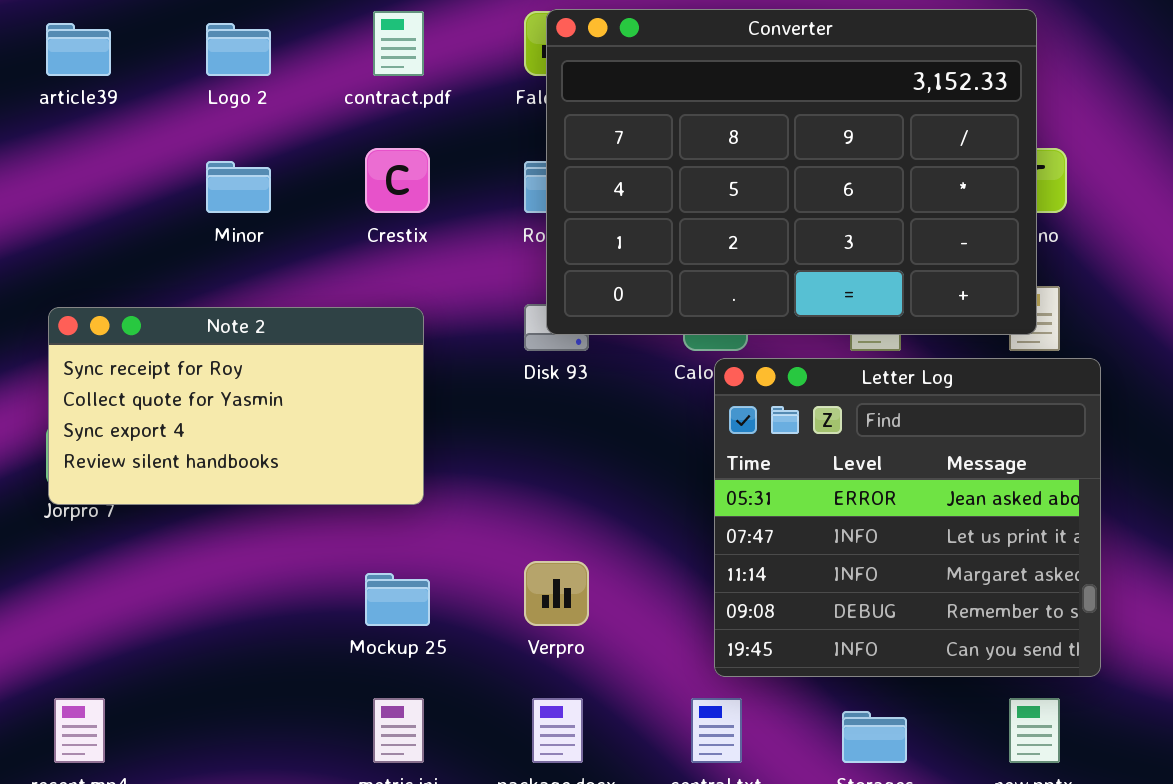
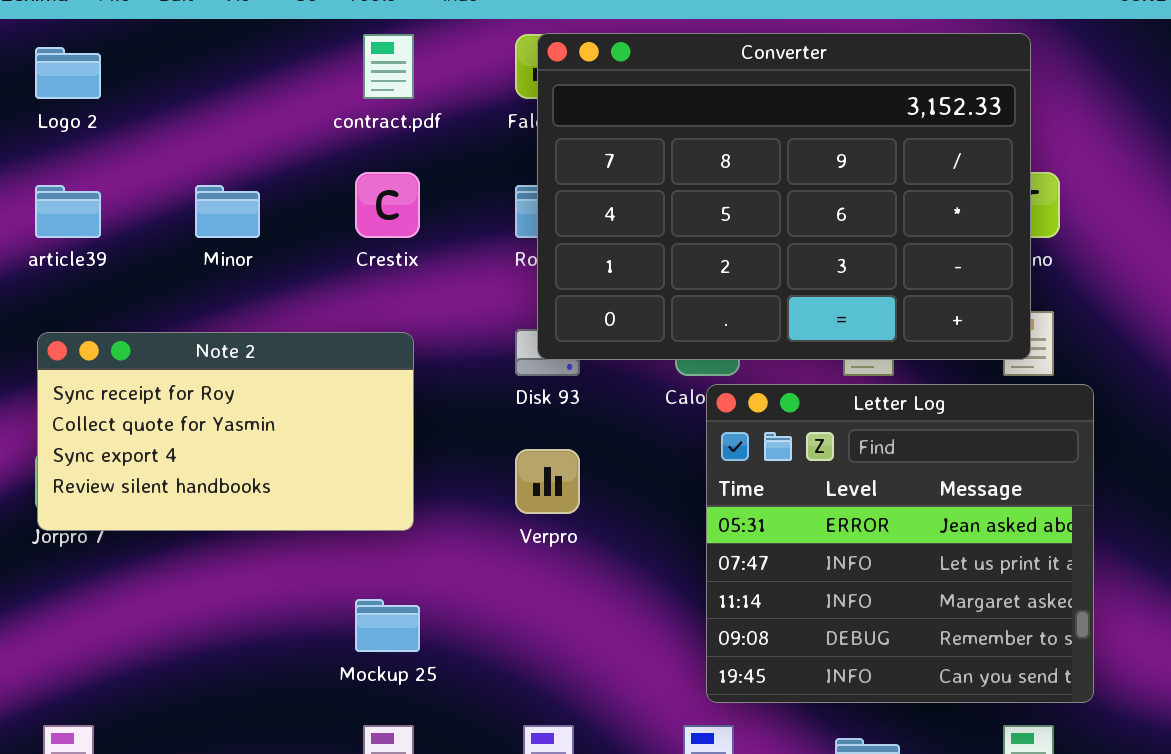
article39: [46,23,111,76] -> [35,185,101,238], moved
Logo 2: [206,23,271,76] -> [35,47,101,99], moved
Verpro: [524,561,589,626] -> [515,449,580,514], moved

